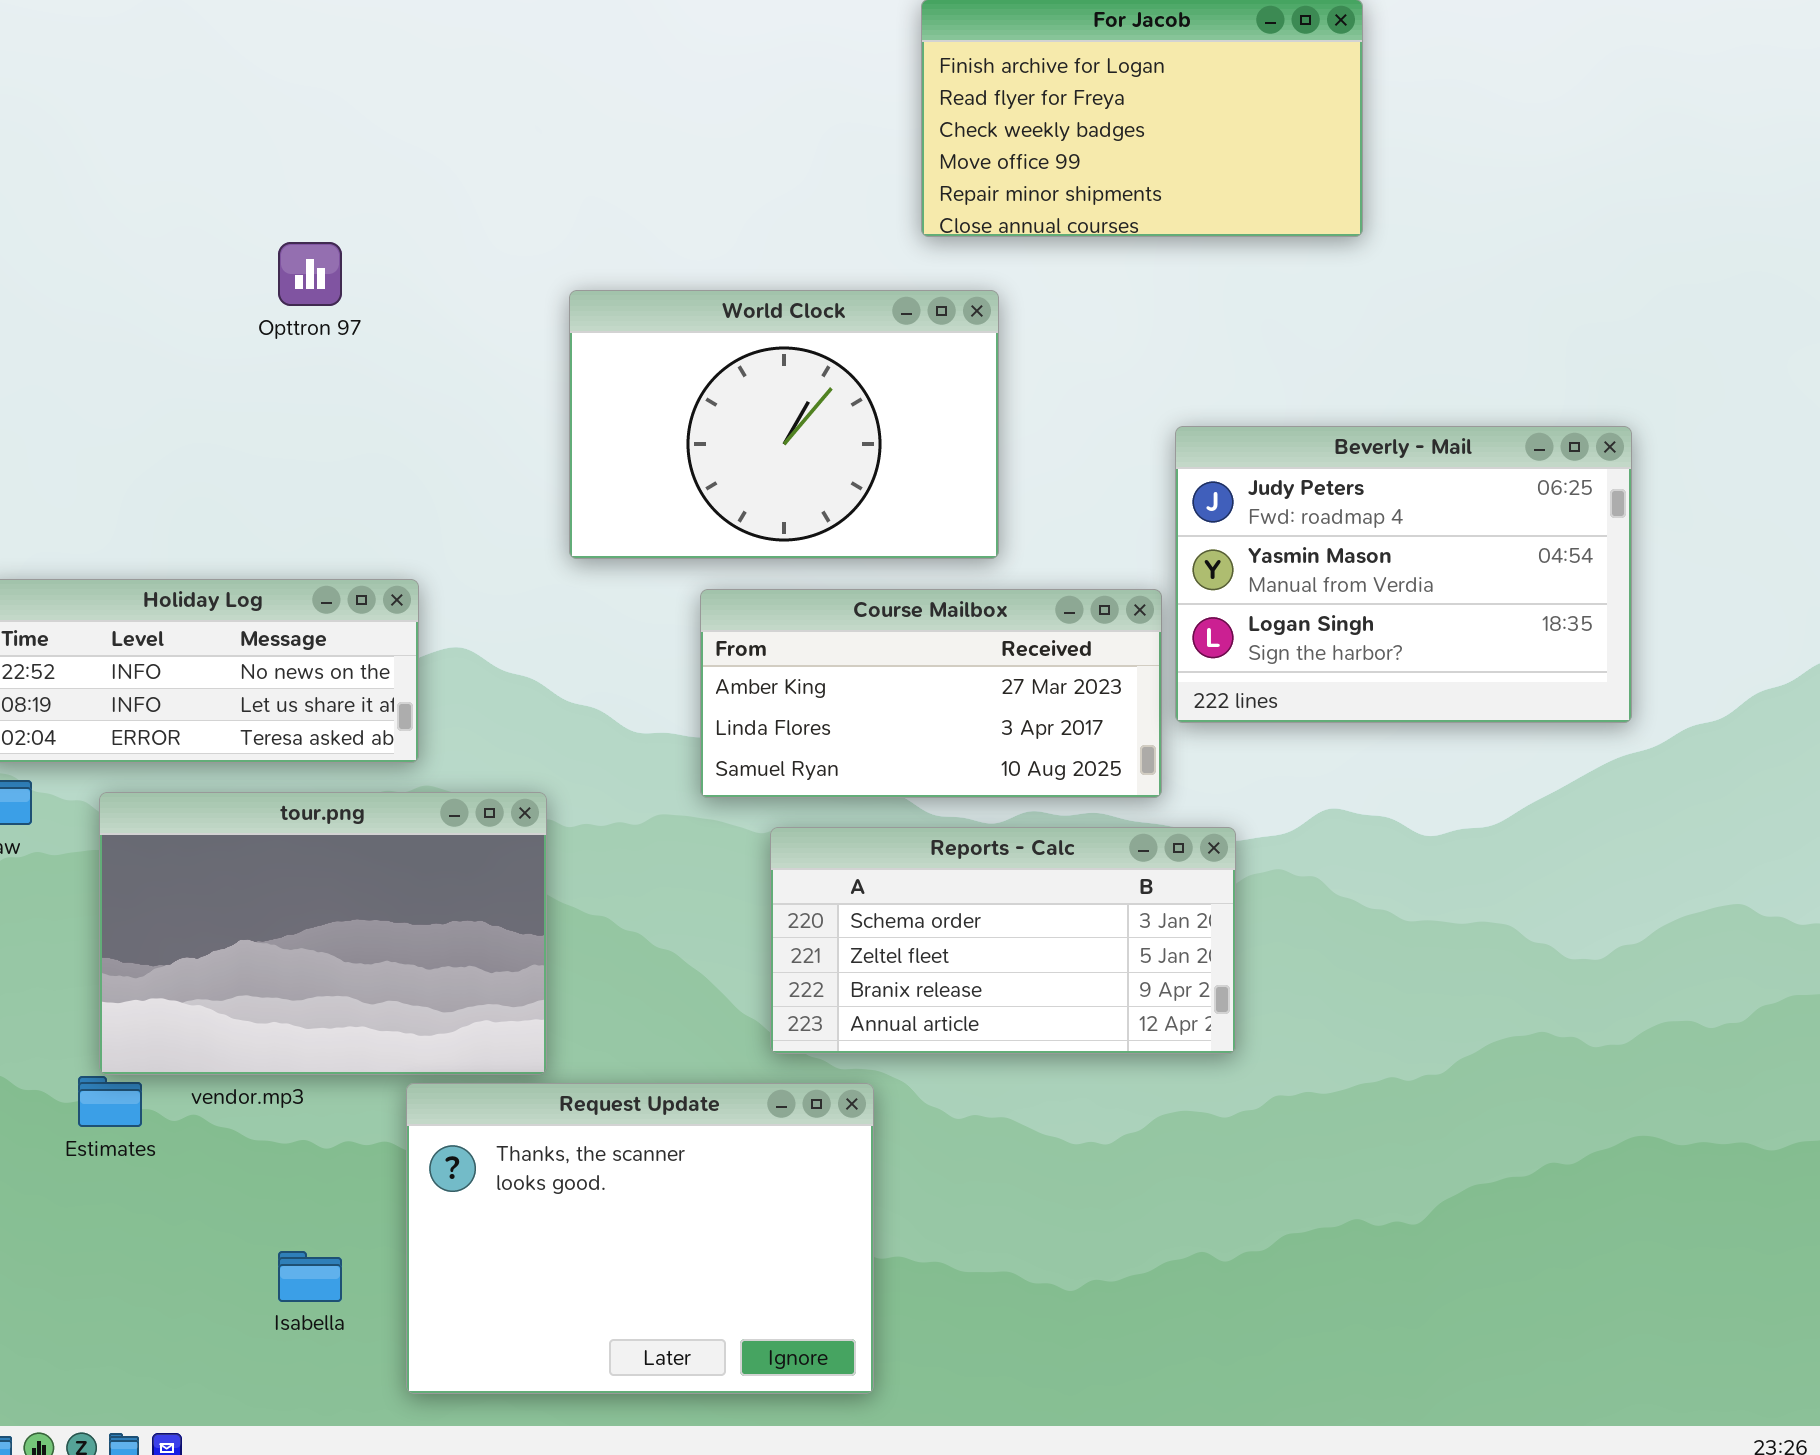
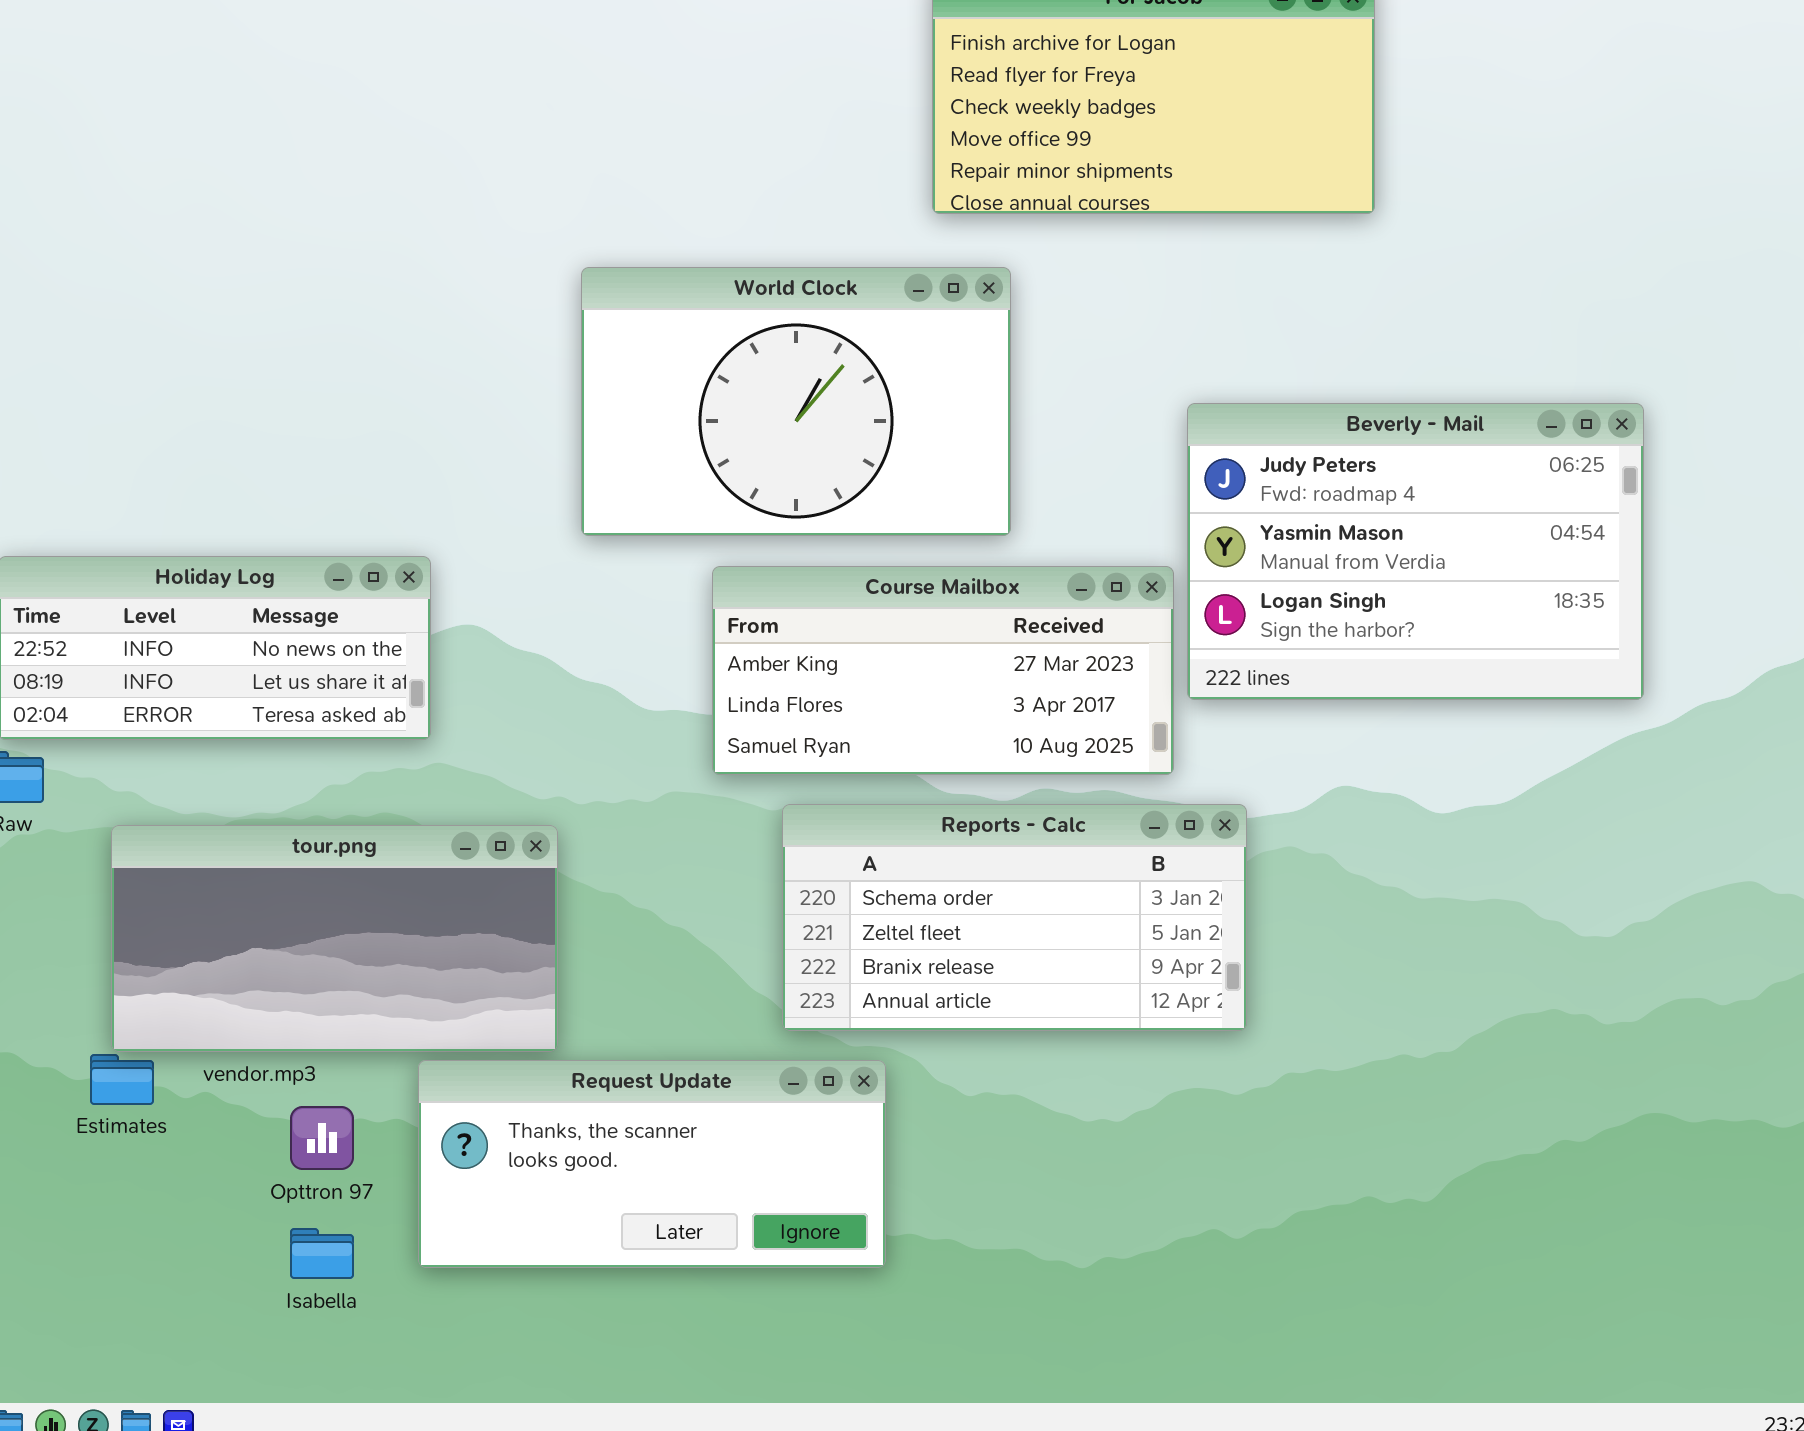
Opttron 97: [278,242,342,306] -> [290,1106,354,1170], moved
tour.png: [99,792,547,1075] -> [111,825,558,1052], resized
Request Update: [406,1083,874,1394] -> [418,1060,886,1268], resized

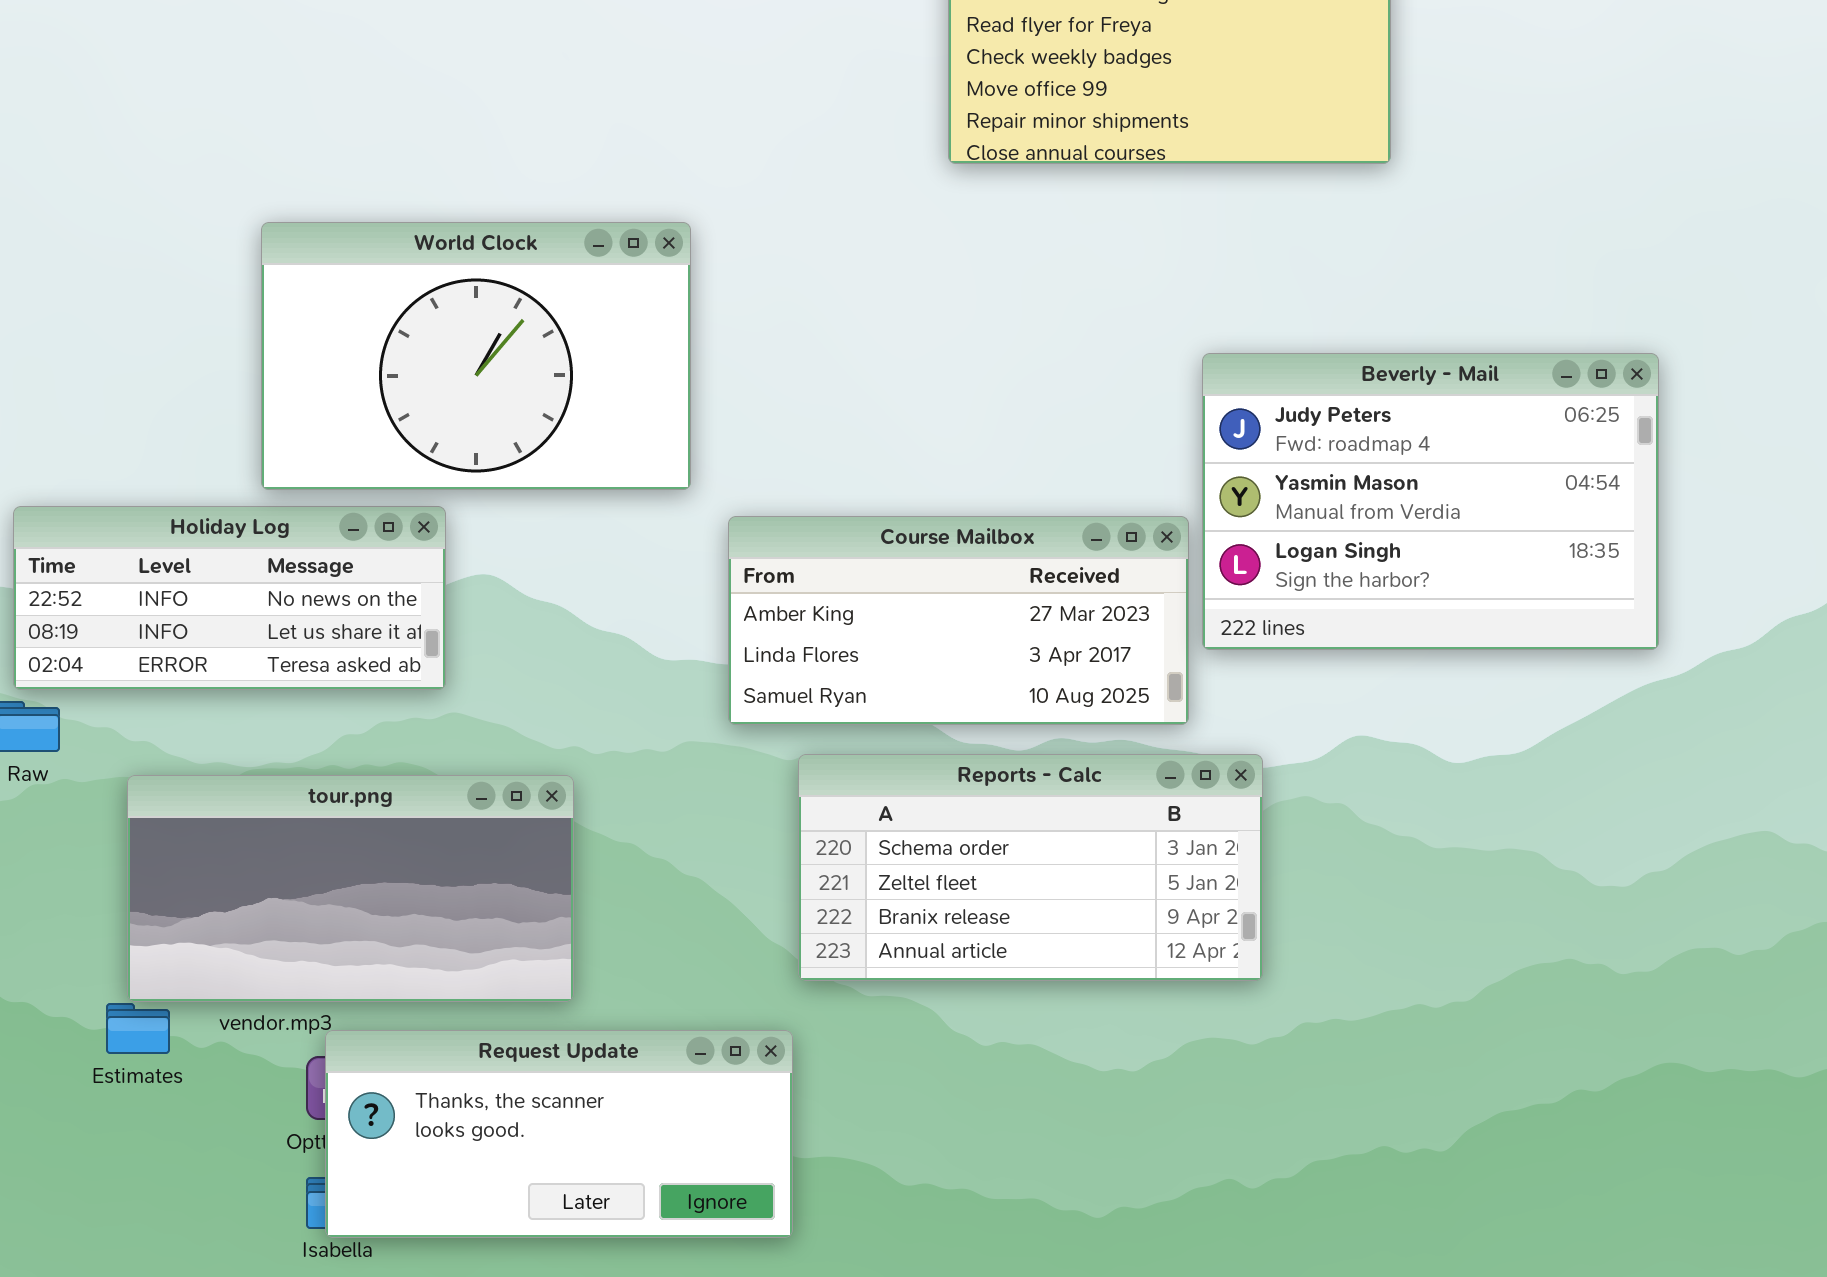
World Clock: [581,267,1011,536] -> [261,222,691,490], moved
Request Update: [418,1060,886,1268] -> [325,1030,793,1238], moved

